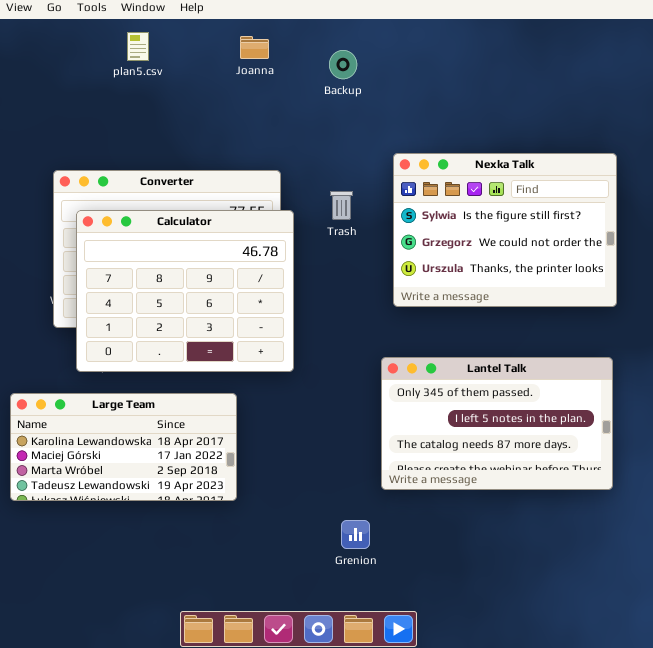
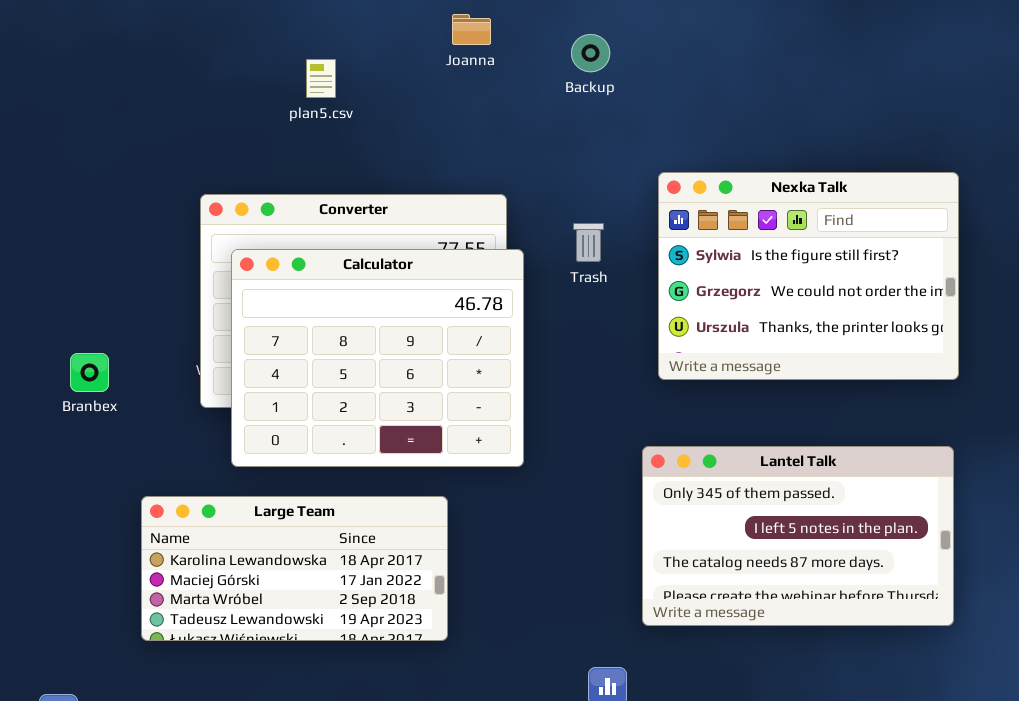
plan5.csv: [127,32,149,61] -> [306,59,336,98], moved

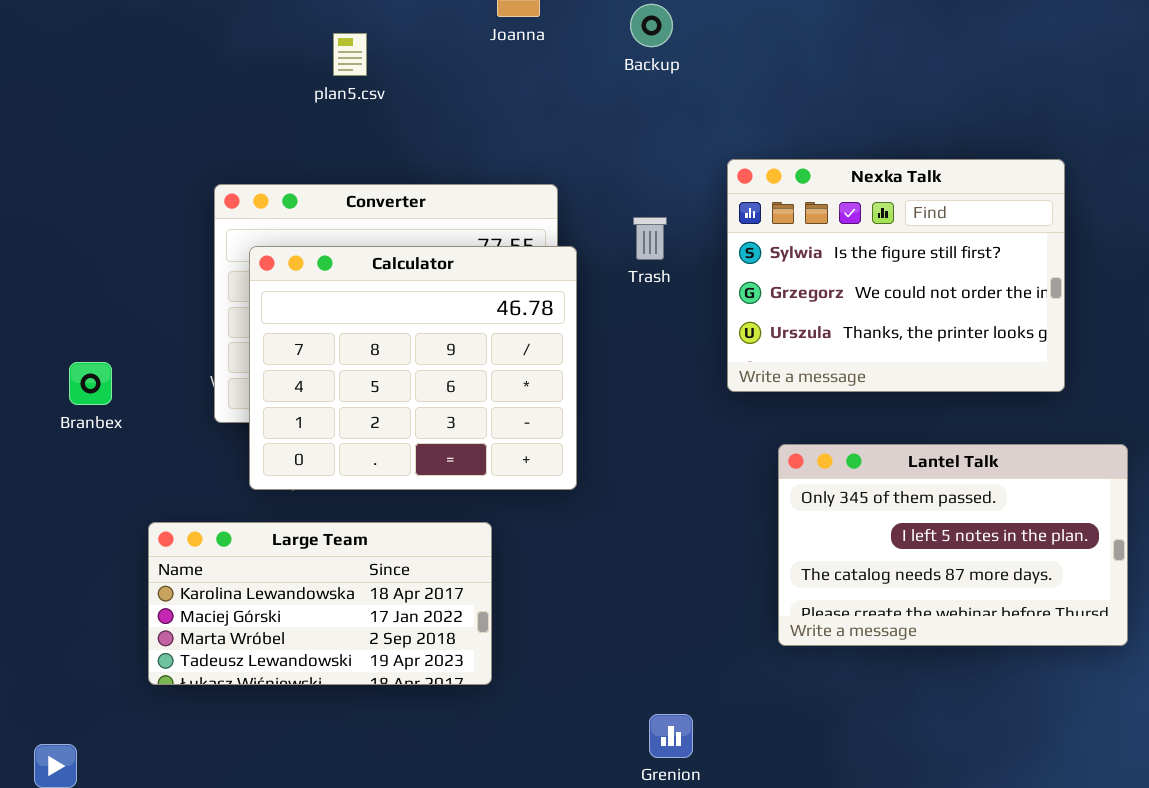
Lantel Talk: [642,446,954,626] -> [778,444,1128,646], moved

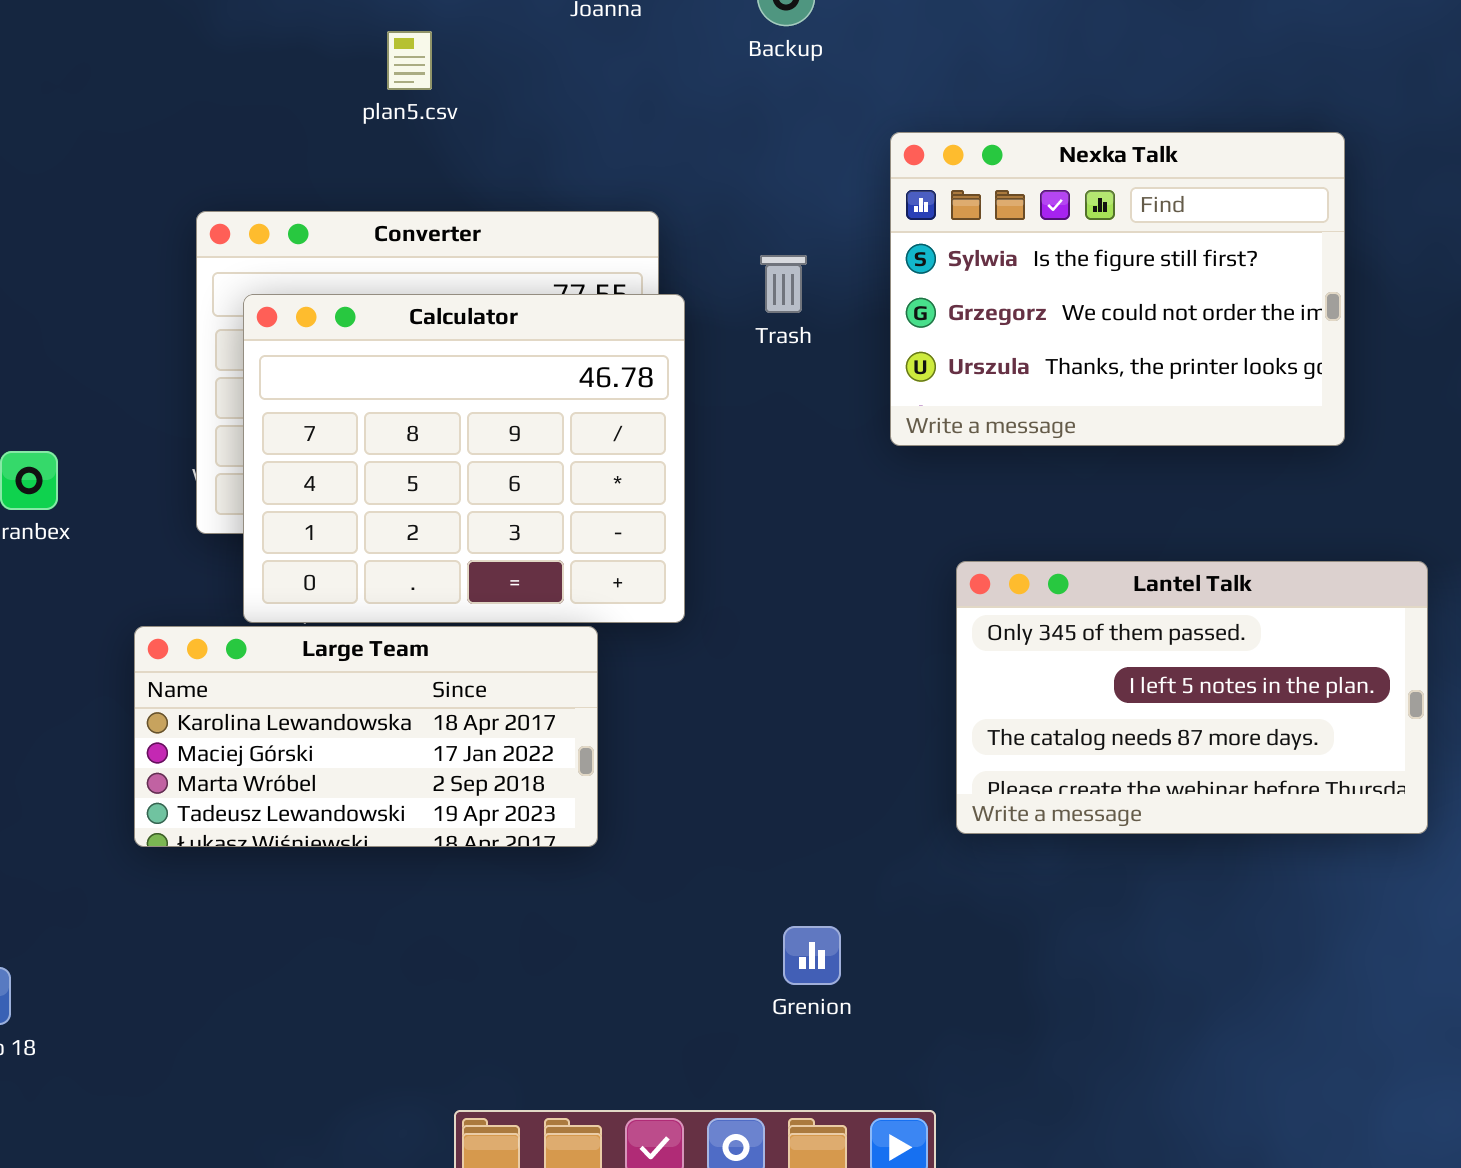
plan5.csv: [333,33,367,76] -> [387,31,432,90], moved
Nexka Talk: [727,159,1065,392] -> [890,132,1345,446], moved
Large Team: [148,522,492,685] -> [134,626,598,847], moved

